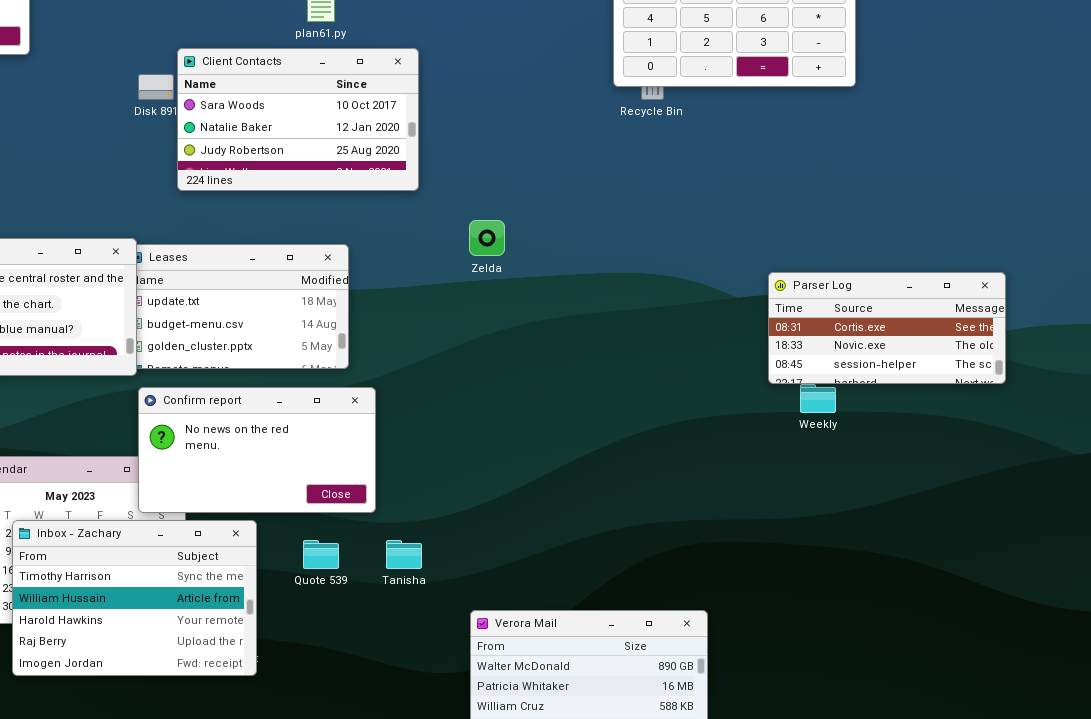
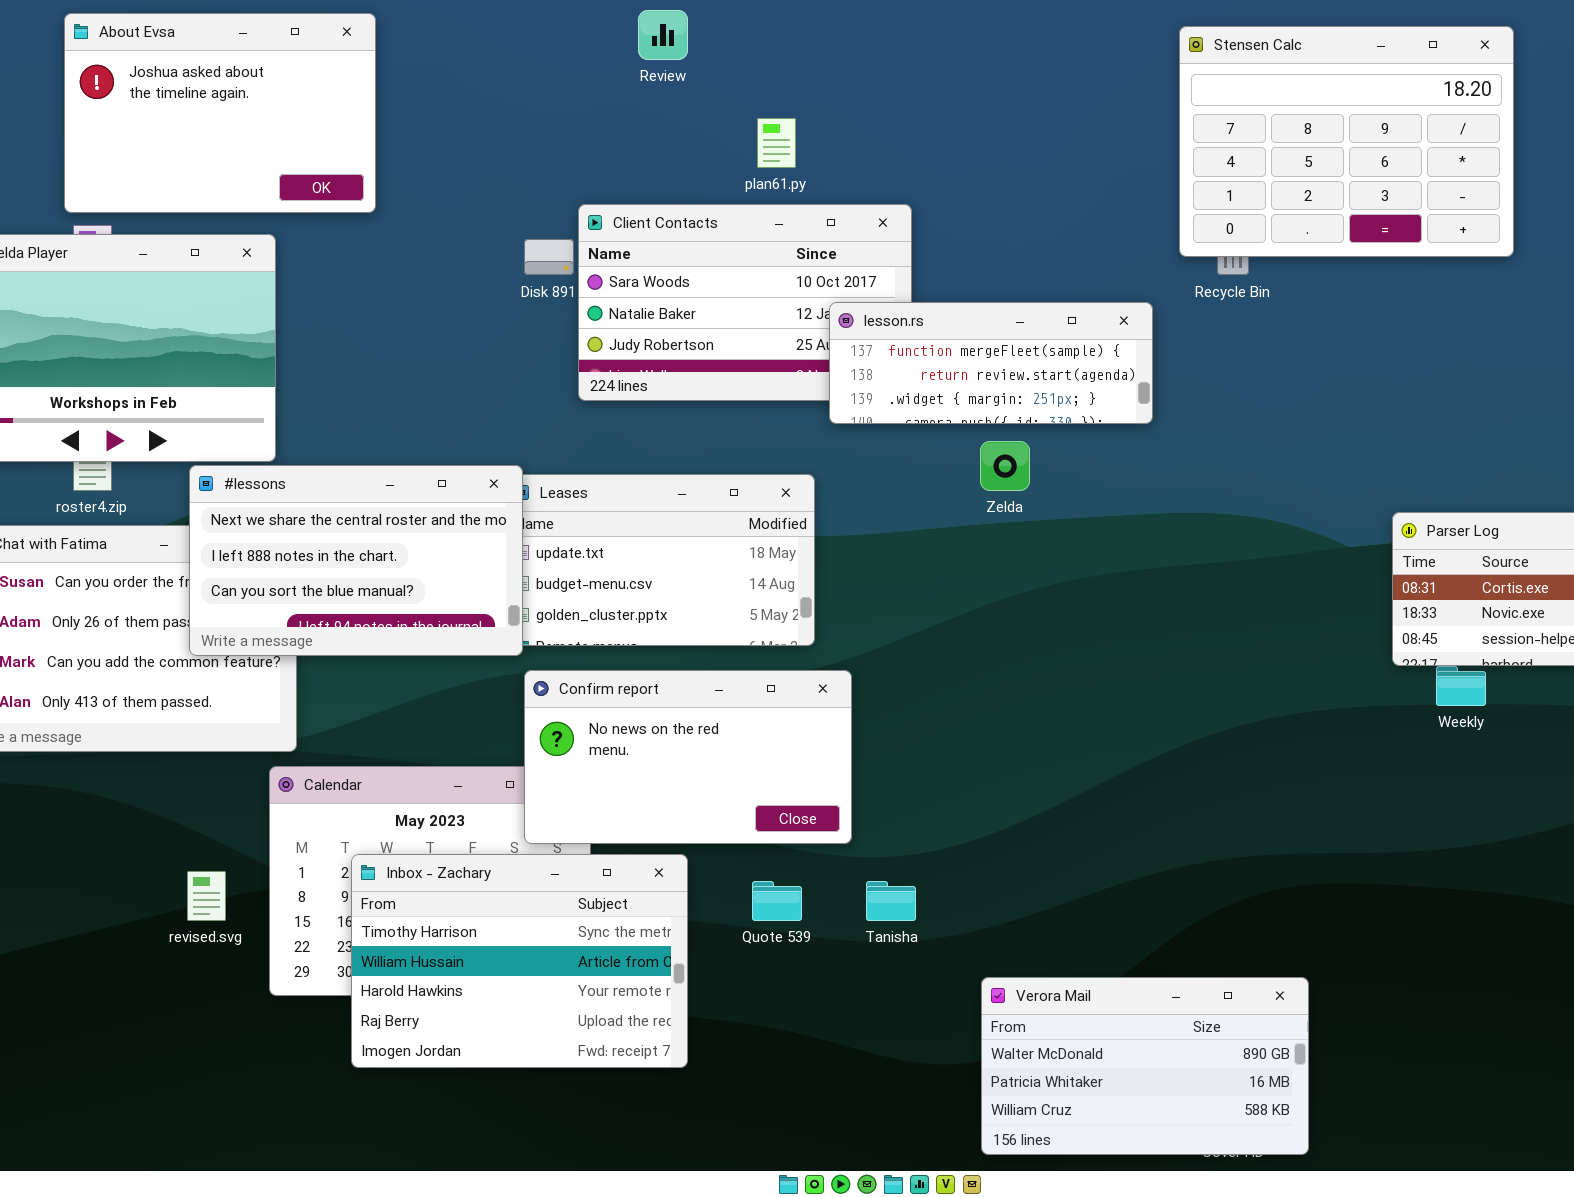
lesson.rs: none -> [829,302,1153,424], opened

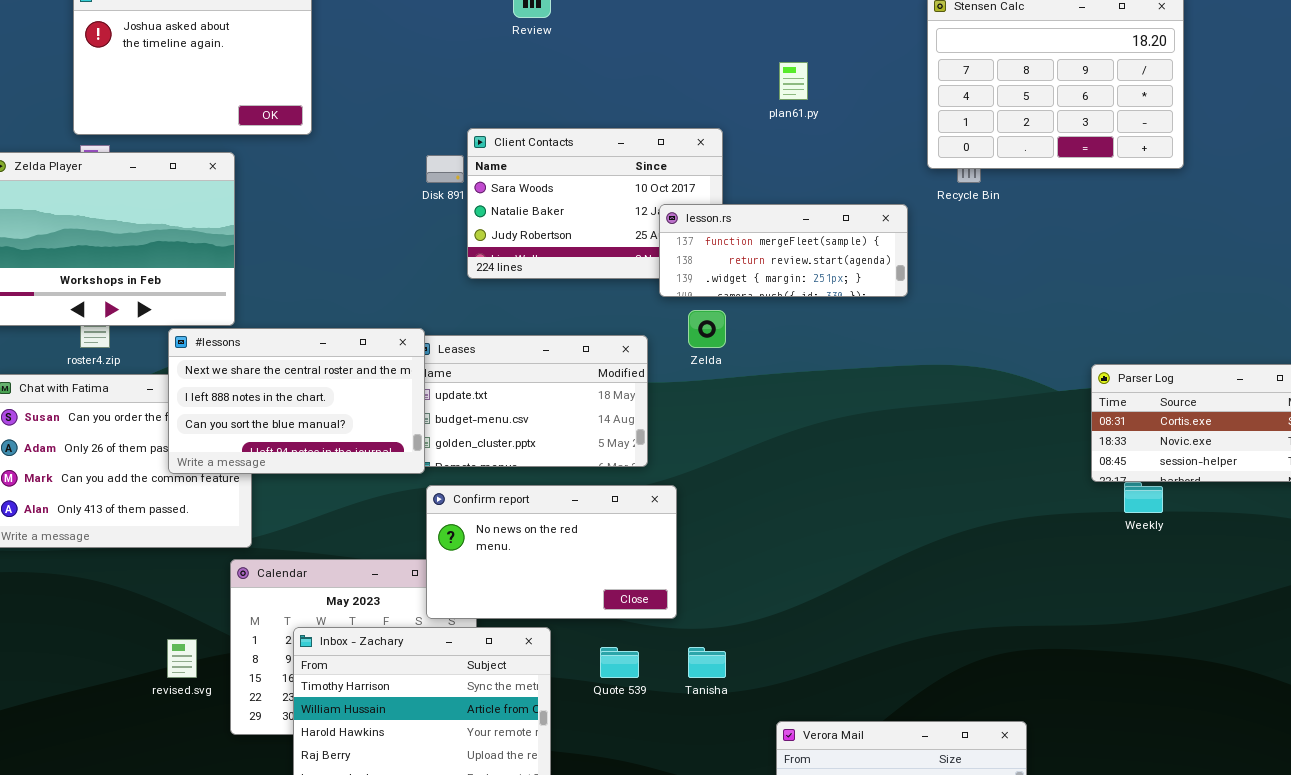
plan61.py: [757,118,796,168] -> [779,62,808,100], moved
Zelda: [980,441,1030,491] -> [688,310,726,348], moved

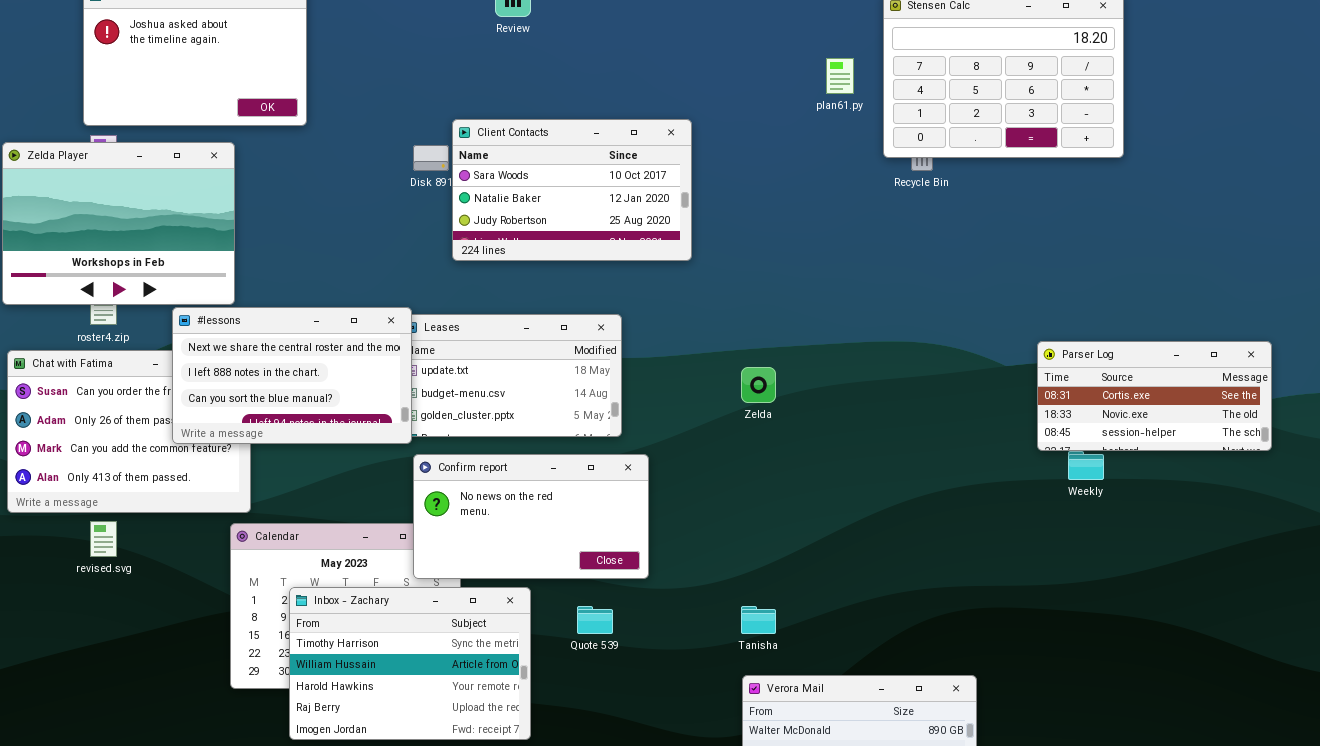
plan61.py: [779,62,808,100] -> [826,58,854,94], moved
lesson.rs: [659,204,908,297] -> none, closed
Zelda: [688,310,726,348] -> [741,367,776,403], moved
revised.svg: [167,639,197,678] -> [90,521,117,557], moved
Tanisha: [688,647,726,678] -> [741,606,776,634], moved

